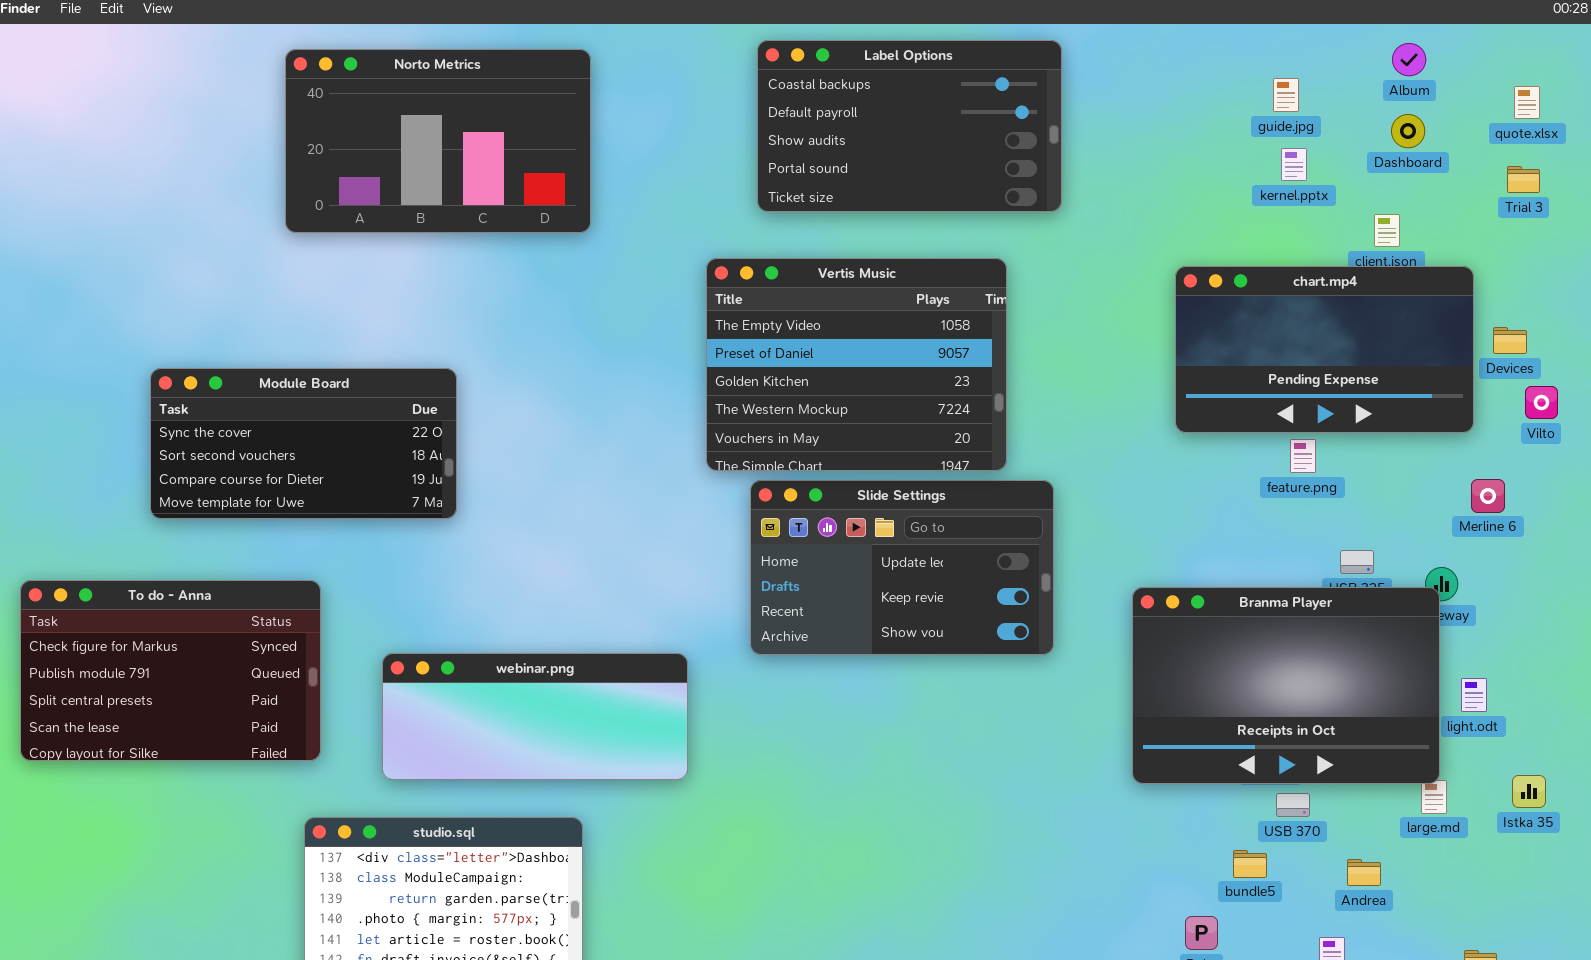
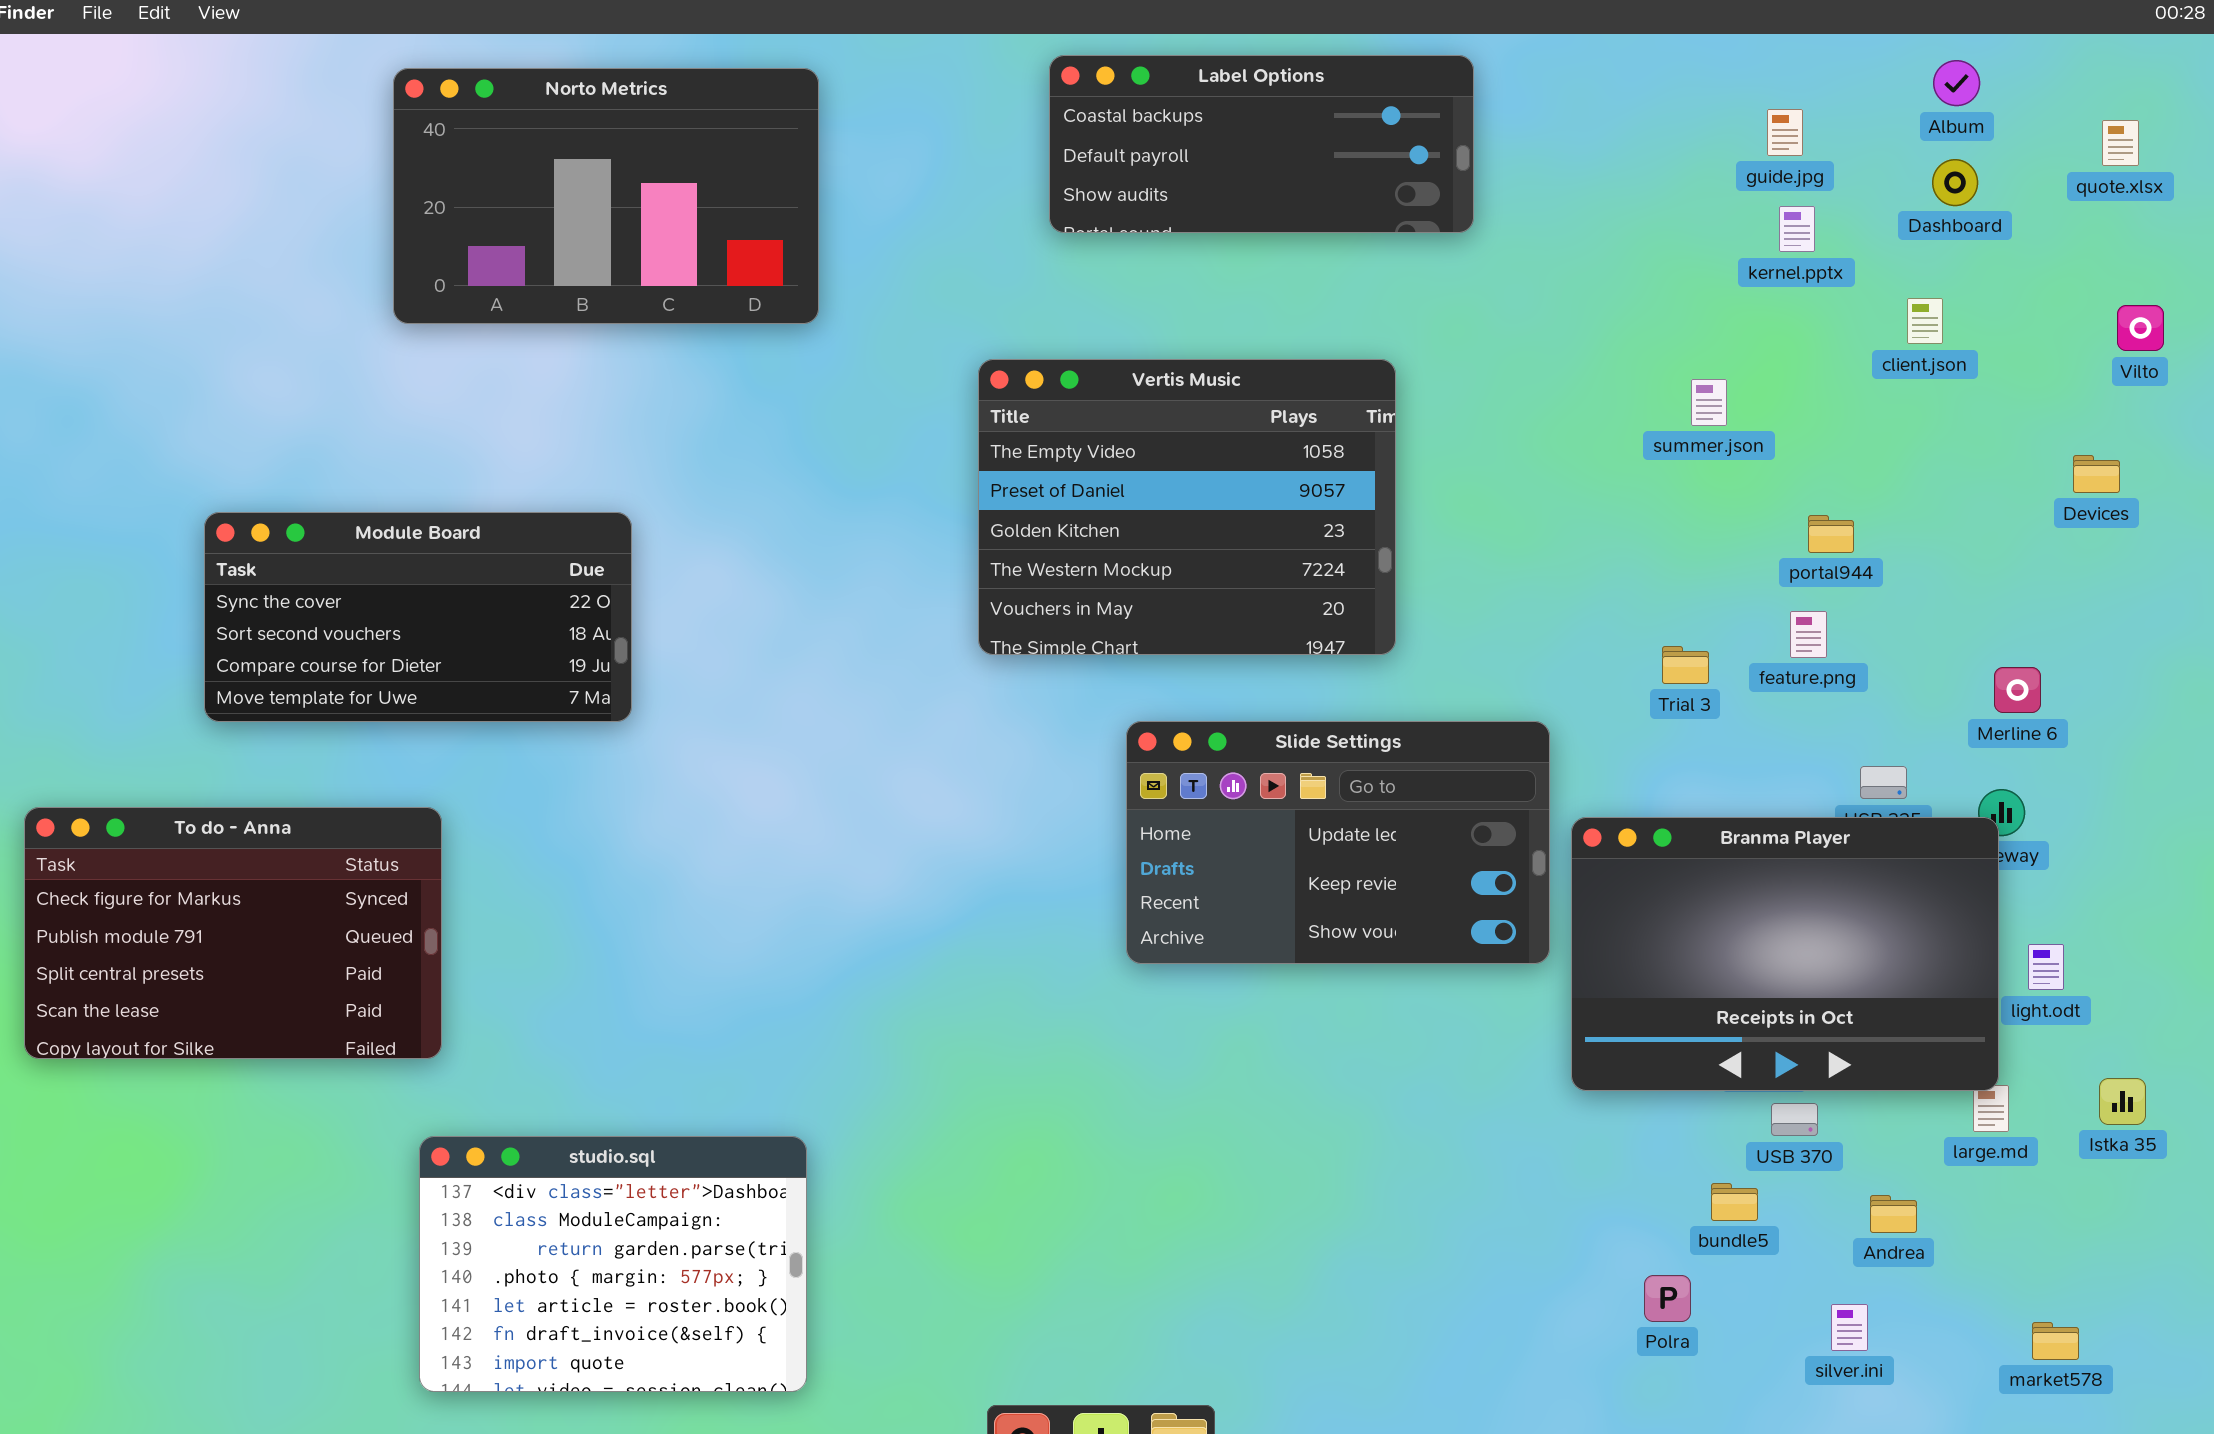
Label Options: [757,40,1062,212] -> [1049,55,1474,233], resized
Trial 3: [1507,166,1540,193] -> [1662,646,1709,684], moved
chart.mp4: [1175,266,1474,433] -> none, closed
Vilto: [1525,386,1558,419] -> [2117,305,2164,351], moved
Merline 6: [1471,479,1505,513] -> [1994,667,2041,713], moved
Slide Settings: [750,480,1054,655] -> [1126,721,1550,964], moved
webinar.png: [382,653,688,780] -> none, closed

